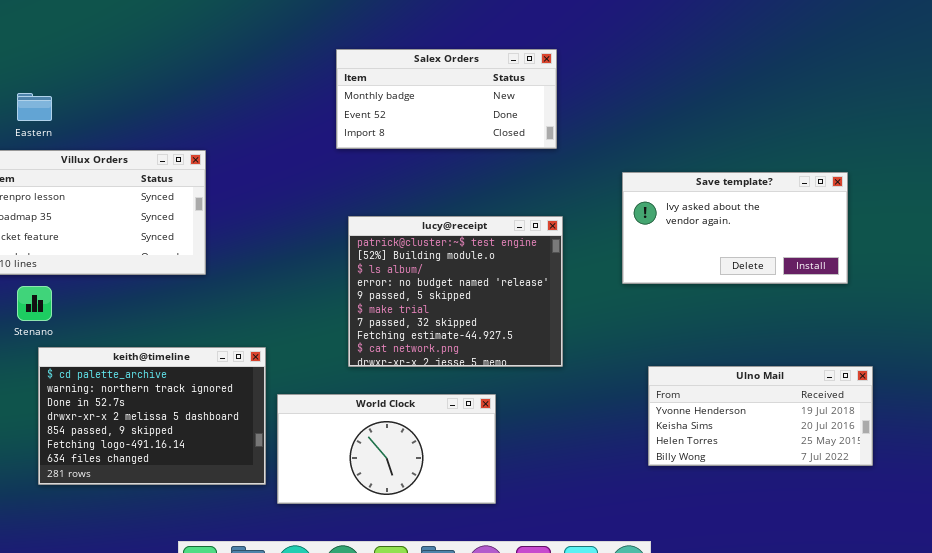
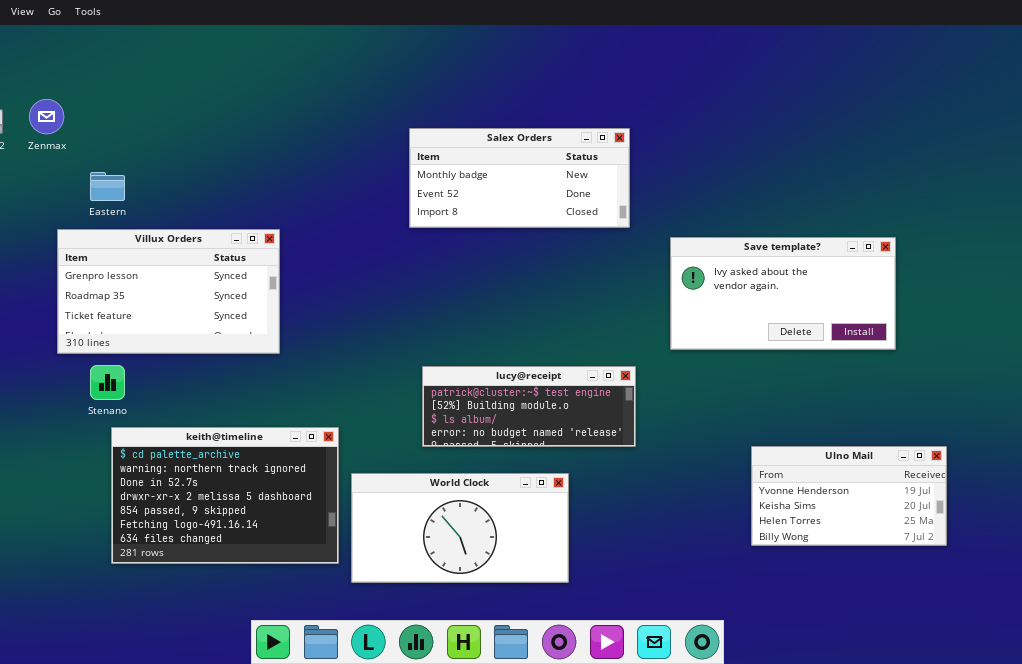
Save template?: [622,172,848,284] -> [670,237,896,350], moved
lucy@receipt: [348,216,563,367] -> [422,366,636,447], resized
Ulno Mail: [648,366,873,466] -> [751,446,947,546], resized

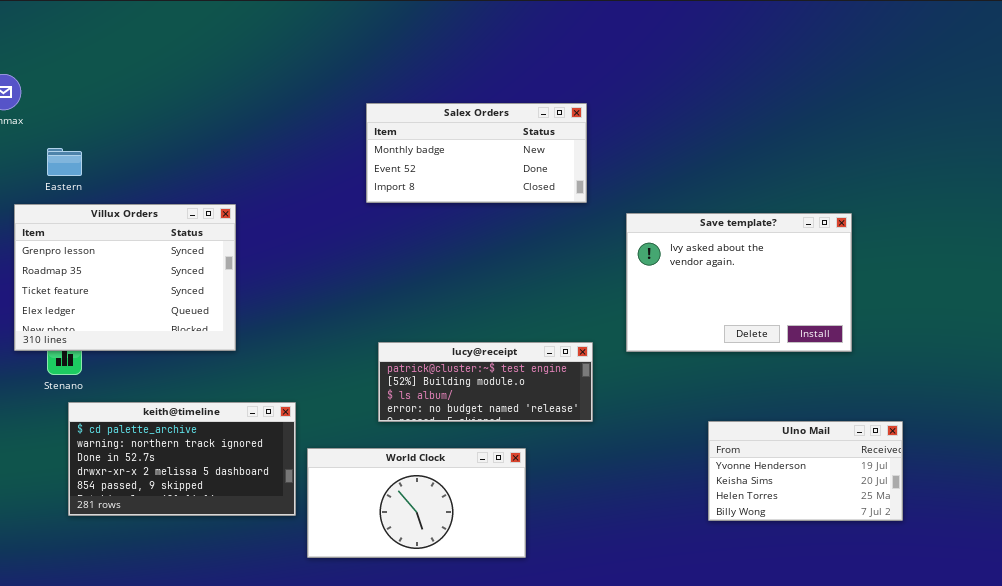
Villux Orders: [57,229,280,354] -> [14,204,236,351], resized
Save template?: [670,237,896,350] -> [626,213,852,352], resized
keith@timeline: [111,427,339,564] -> [68,402,296,516], resized

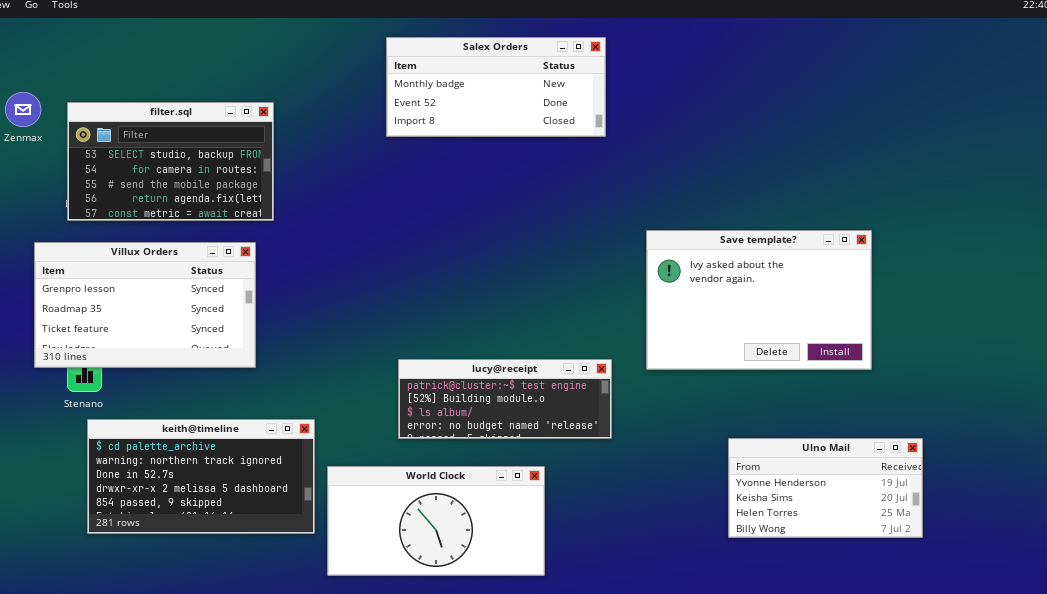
filter.sql: none -> [67,102,274,221], opened
Salex Orders: [366,103,587,203] -> [386,37,606,137], moved
Villux Orders: [14,204,236,351] -> [34,242,256,368], resized

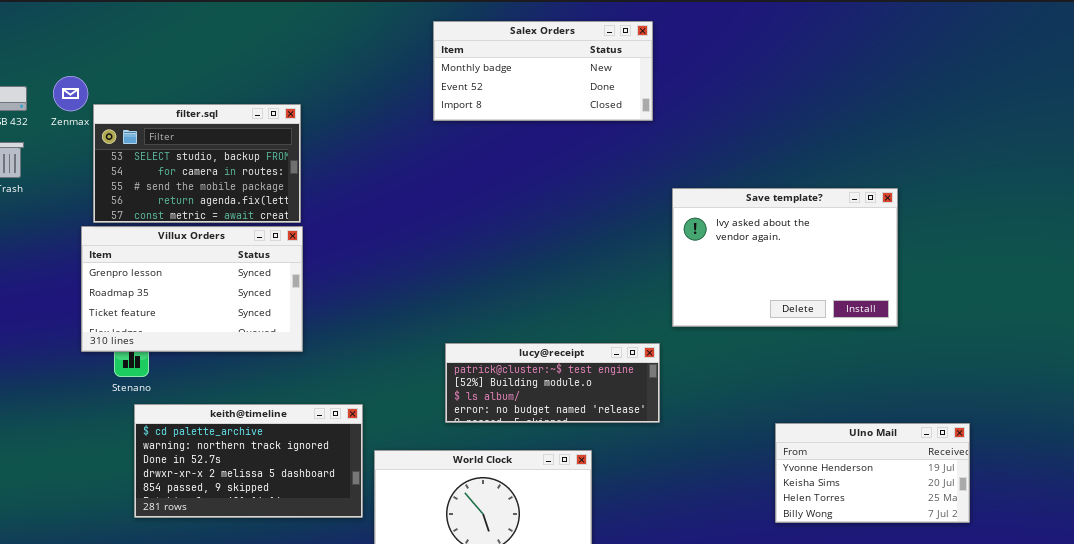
filter.sql: [67,102,274,221] -> [93,104,301,223], moved
Save template?: [646,230,872,370] -> [672,188,898,327], moved

